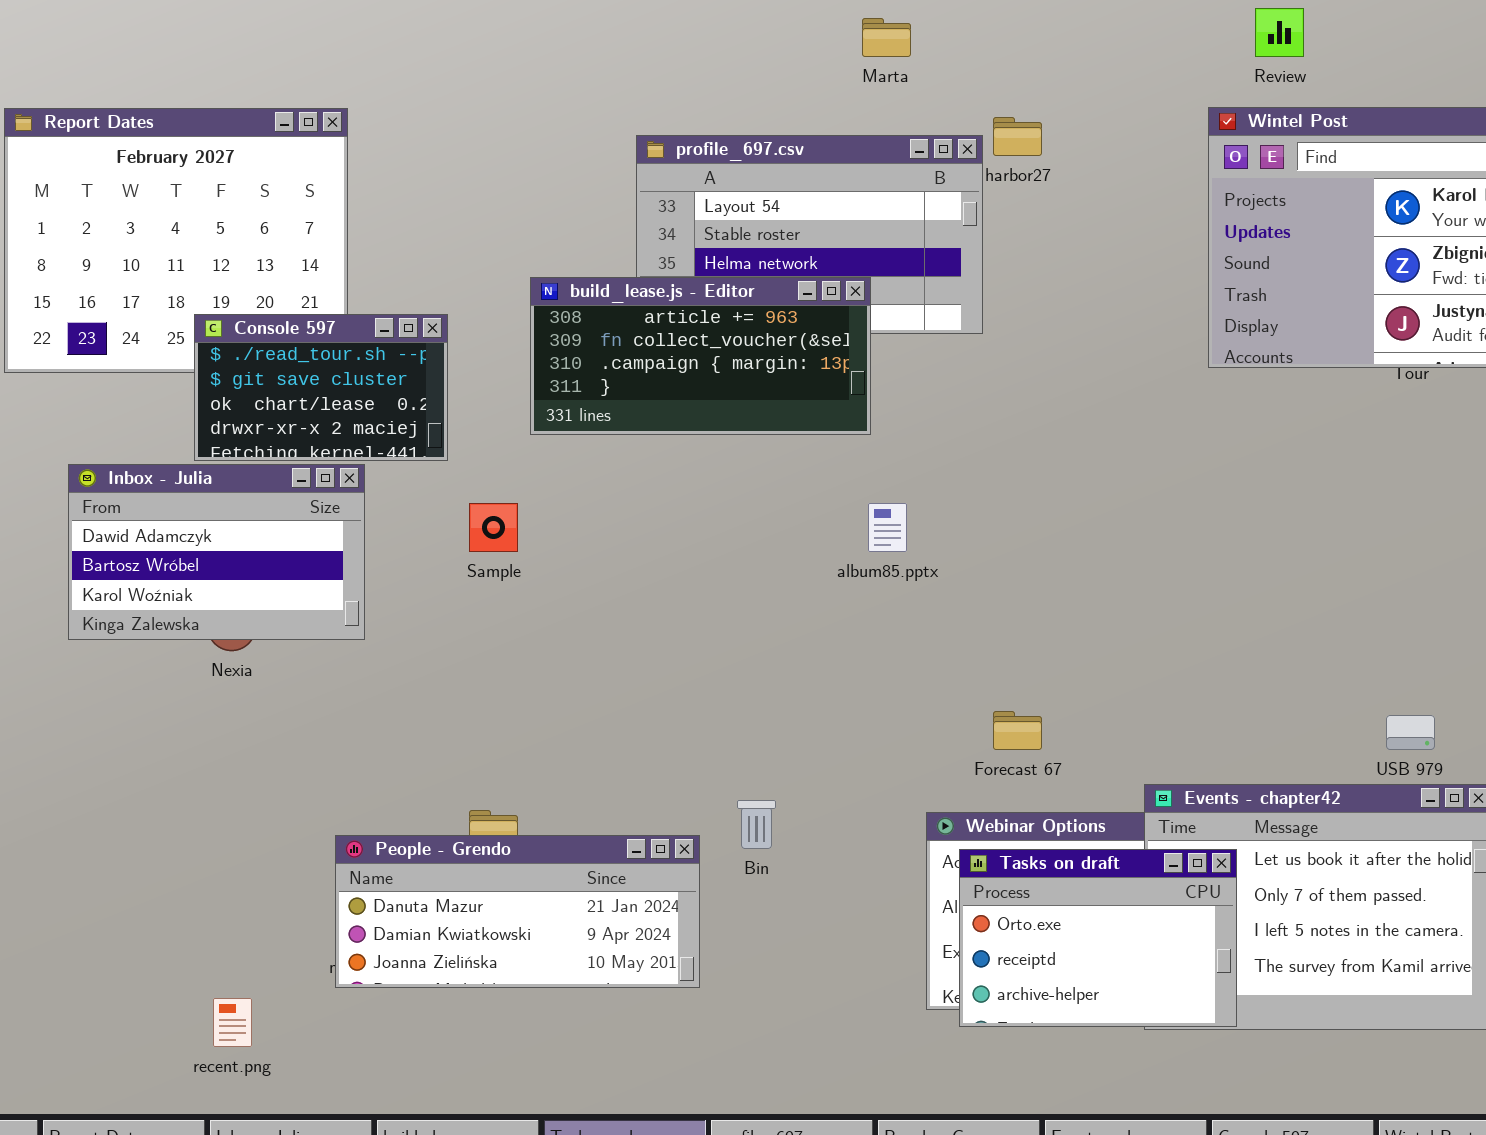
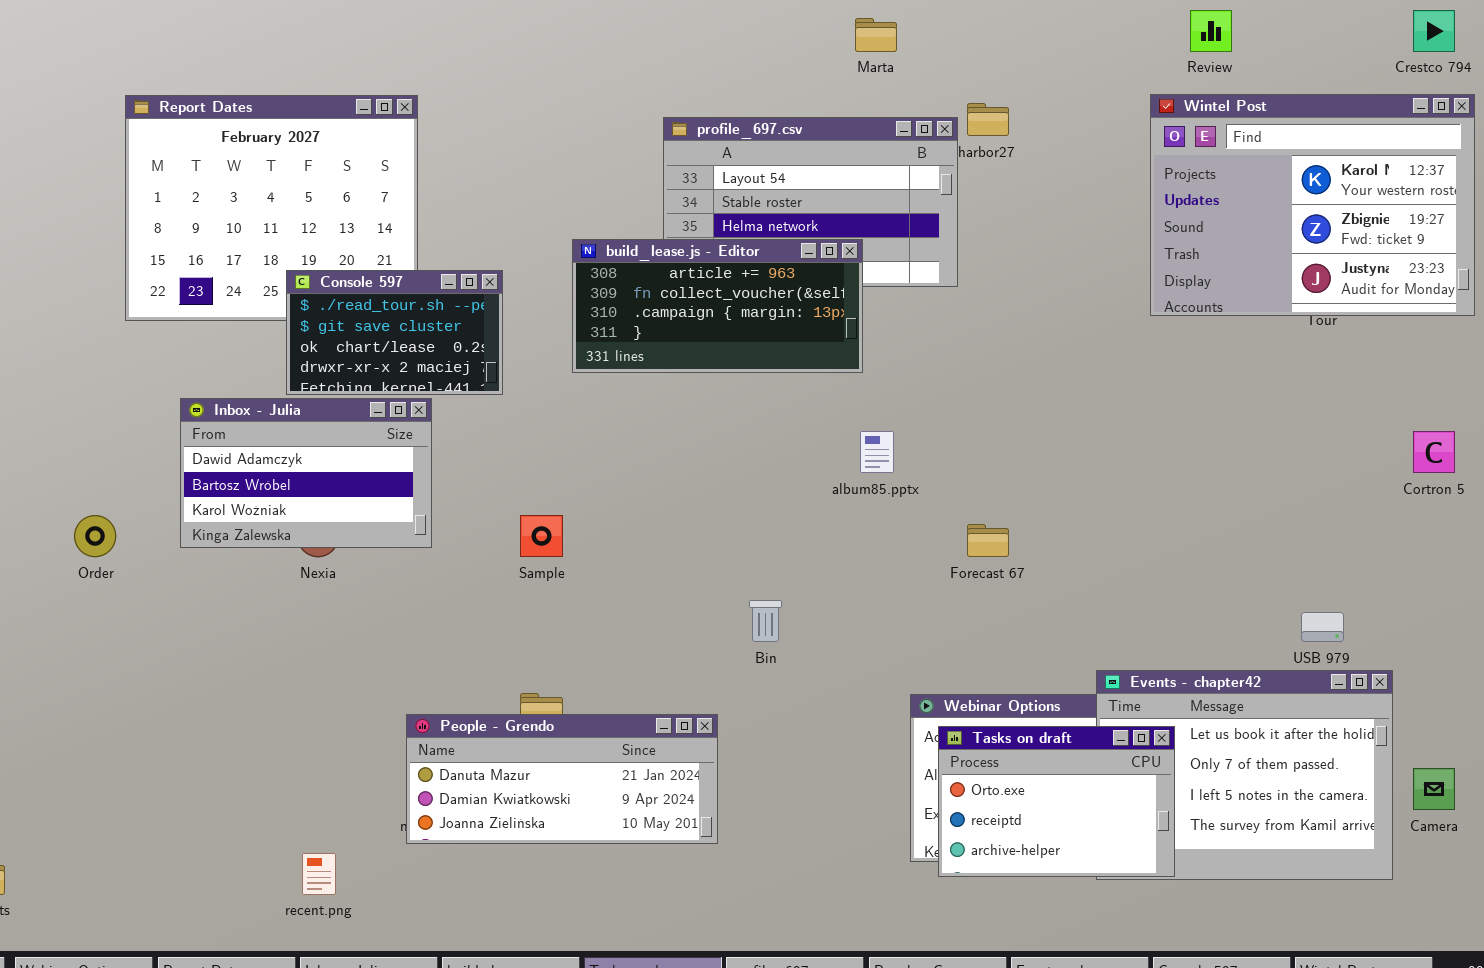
Sample: [469,503,518,552] -> [520,515,563,557], moved
Forecast 67: [993,711,1042,750] -> [967,524,1009,557], moved
Bin: [737,800,776,849] -> [749,600,782,642], moved

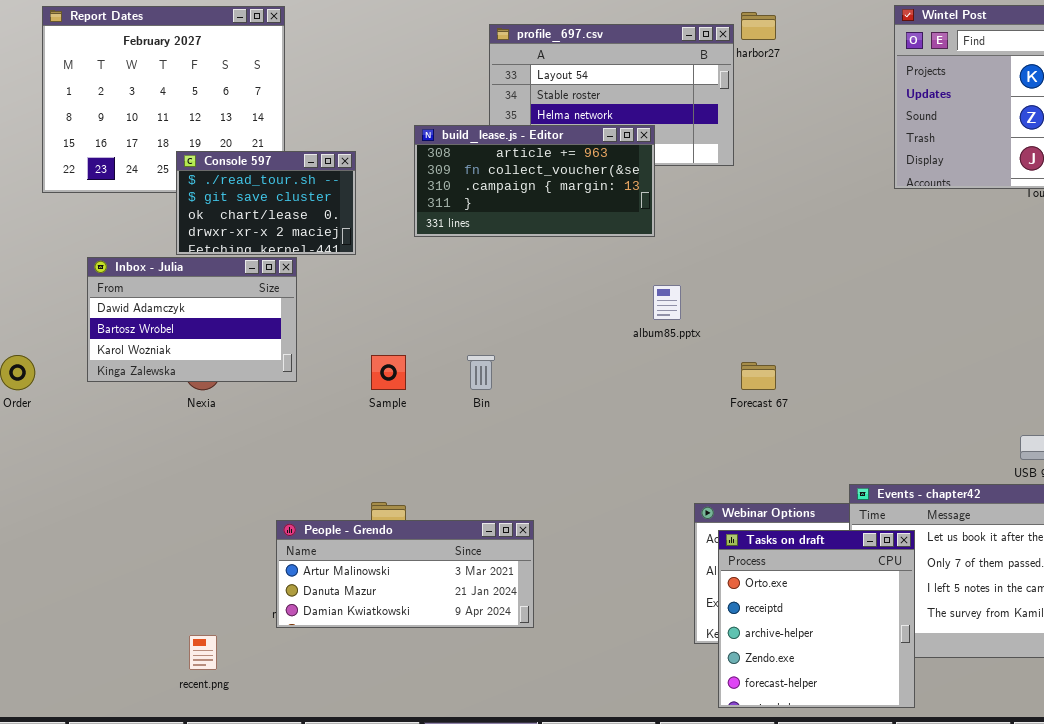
Bin: [749,600,782,642] -> [467,355,495,390], moved
People - Grendo: [406,714,718,844] -> [276,520,534,628], scrolled up 1 row
Tasks on draft: [938,726,1175,877] -> [718,530,915,708], resized

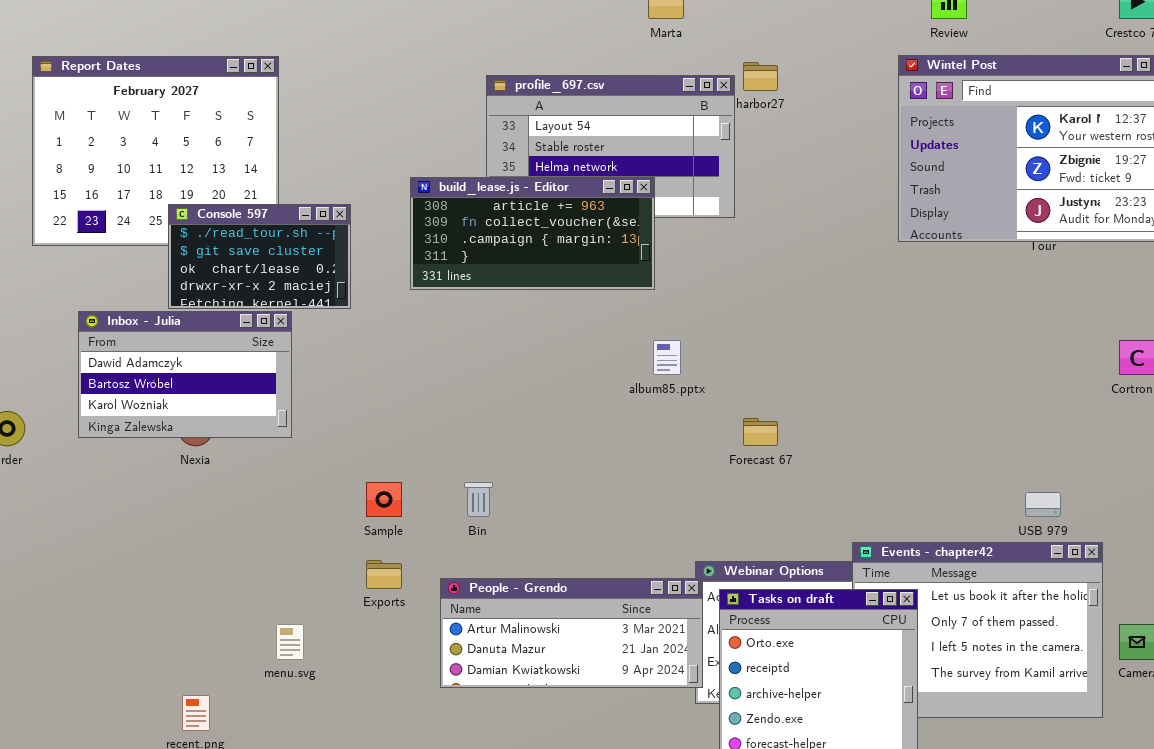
Sample: [371,355,406,390] -> [366,482,402,517], moved
Bin: [467,355,495,390] -> [464,482,493,517], moved
People - Grendo: [276,520,534,628] -> [440,578,703,688], moved

